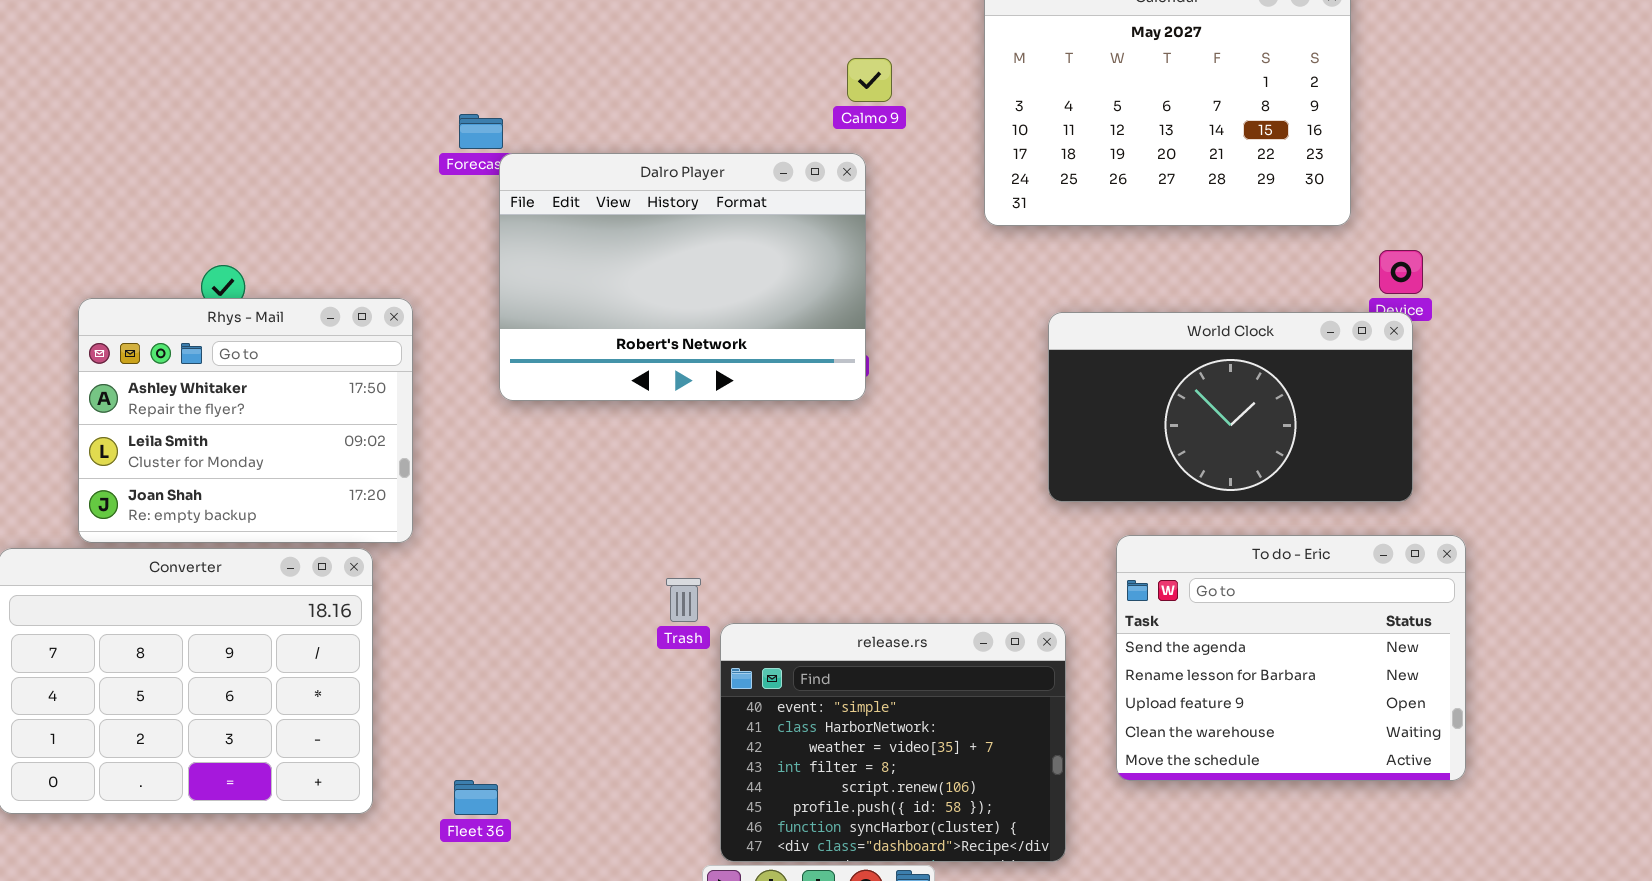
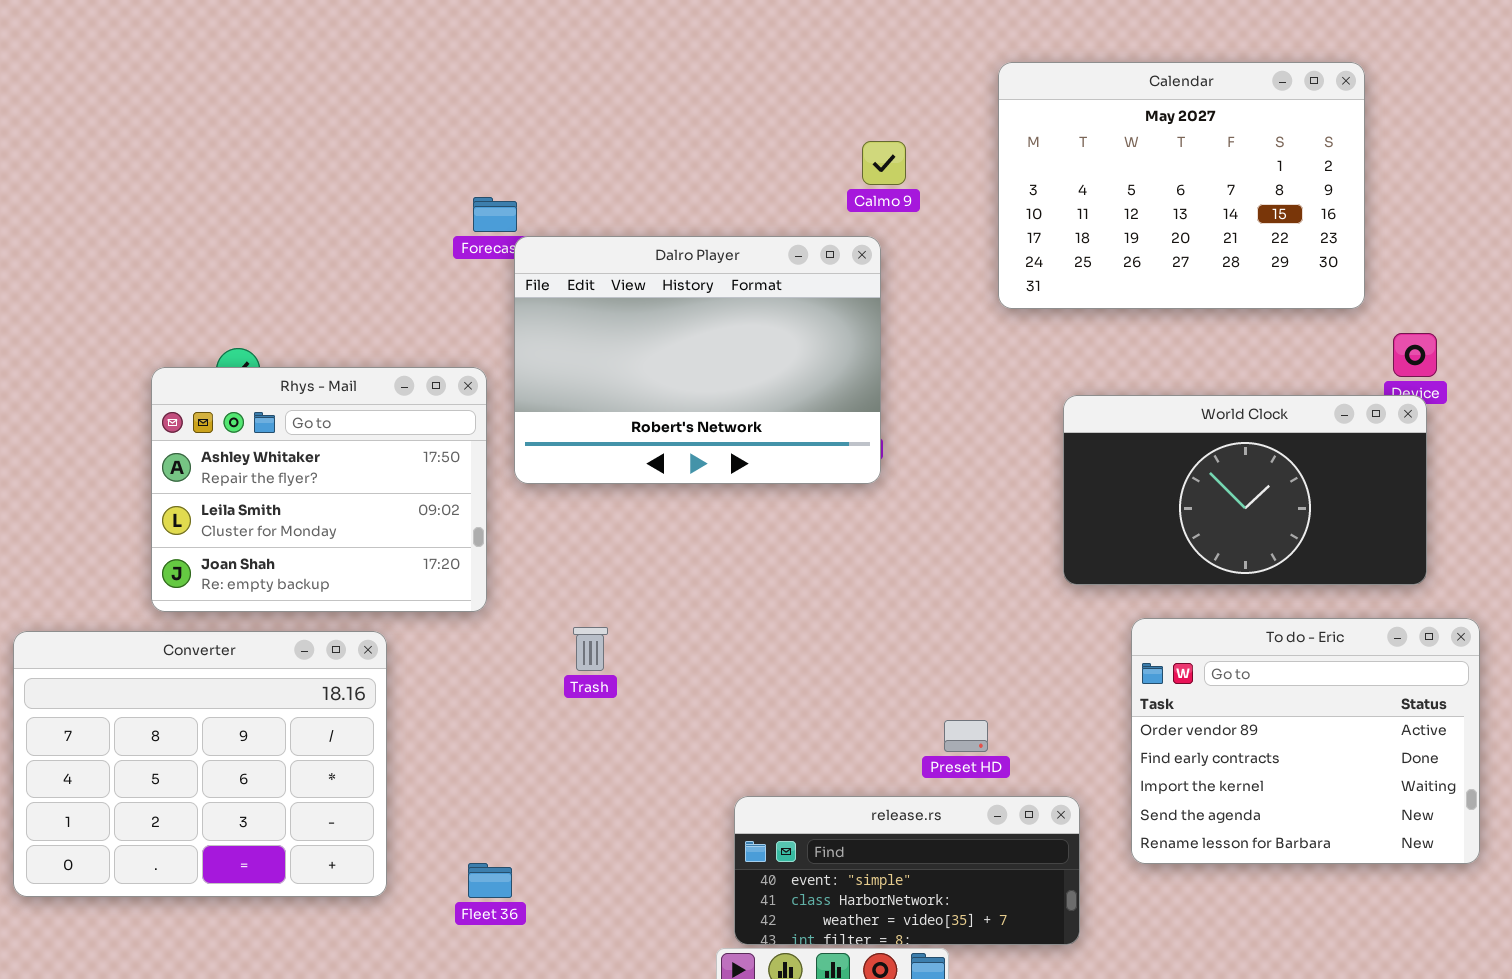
Rhys - Mail: [78,298,413,543] -> [151,367,487,612], moved
To do - Eric: [1116,535,1466,781] -> [1131,618,1480,864], scrolled up 3 rows
Trash: [666,578,701,622] -> [573,627,608,671], moved
release.rs: [720,623,1066,862] -> [734,796,1080,945], resized

